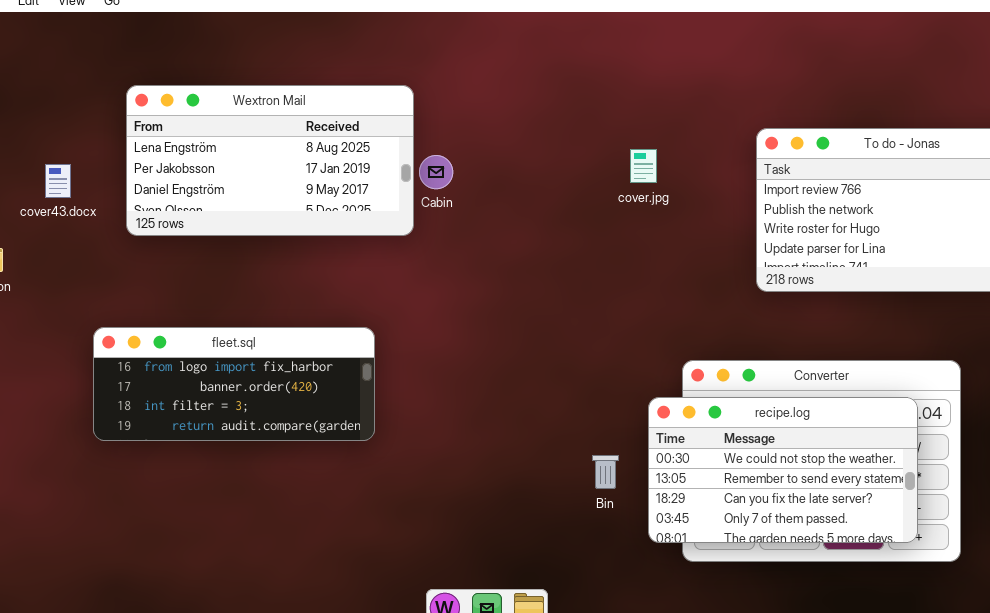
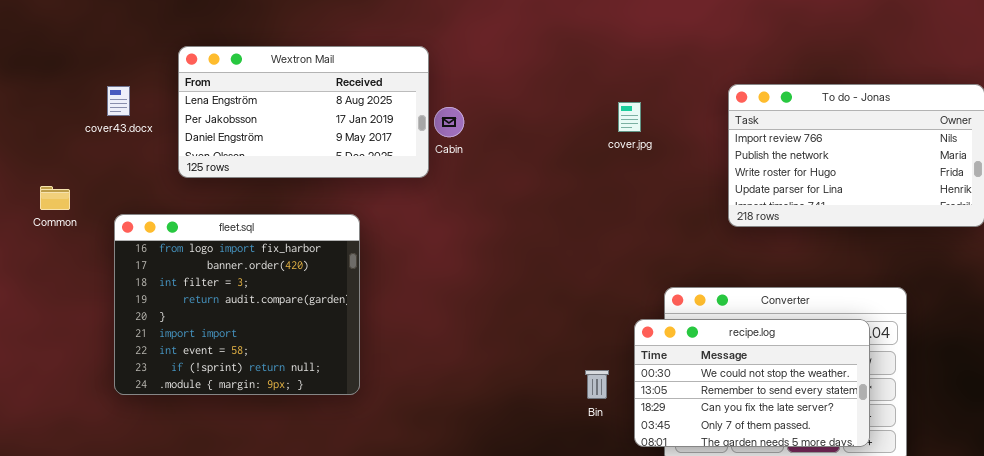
cover43.docx: [45,164,71,198] -> [107,86,130,116], moved
fleet.sql: [93,327,375,441] -> [114,214,360,395], moved, resized

